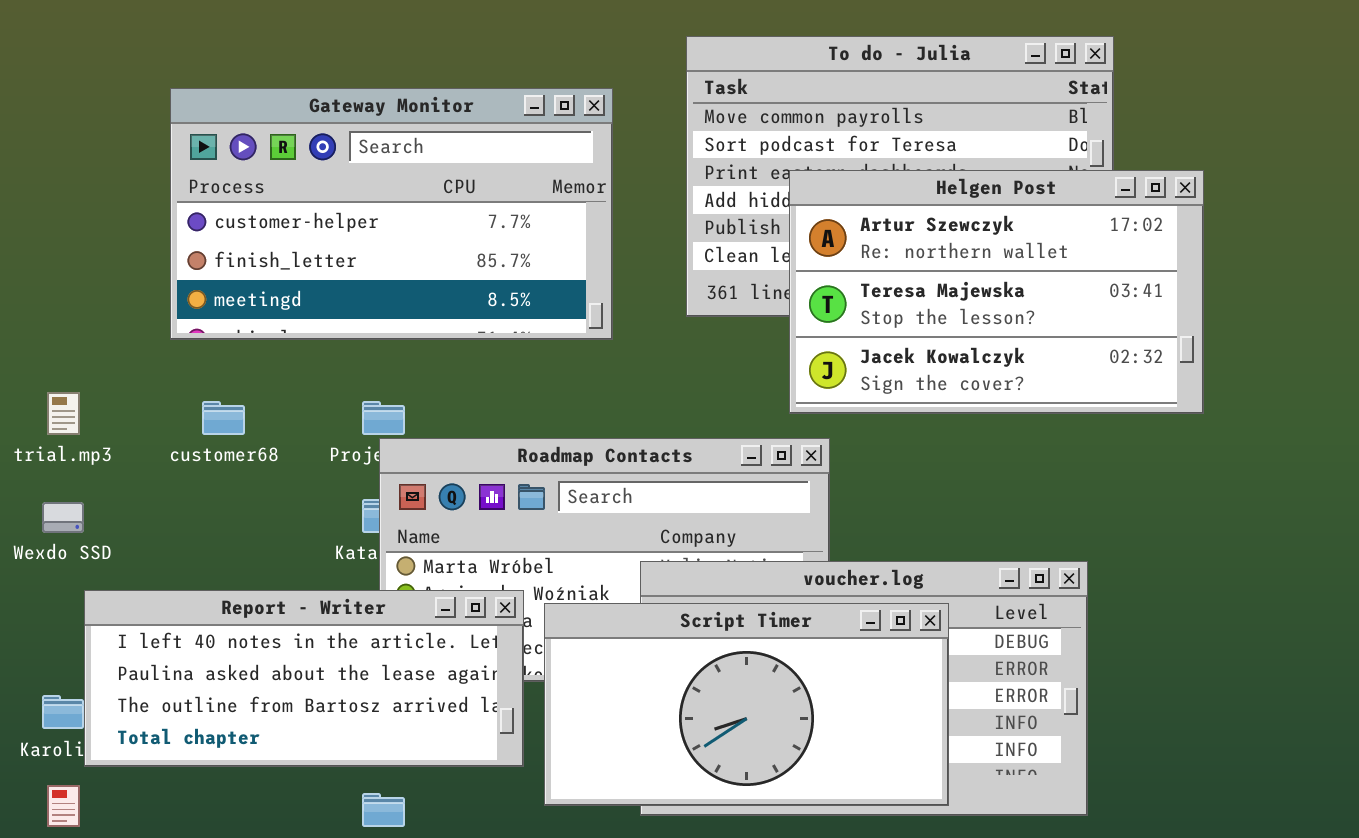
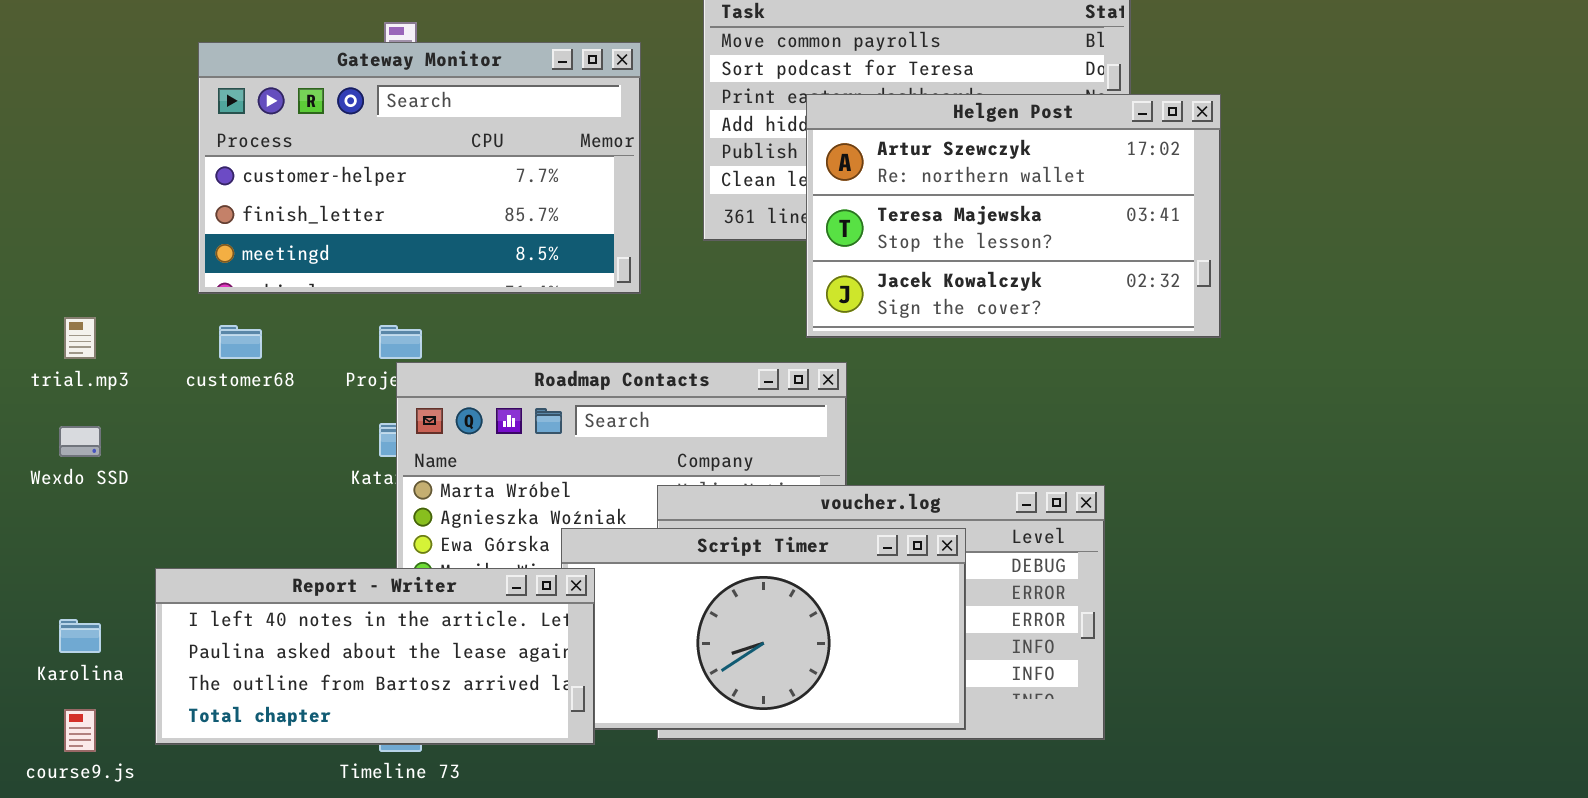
Gateway Monitor: [170,88,613,340] -> [198,42,641,294], moved
Report - Writer: [84,590,524,767] -> [155,568,595,745], moved

